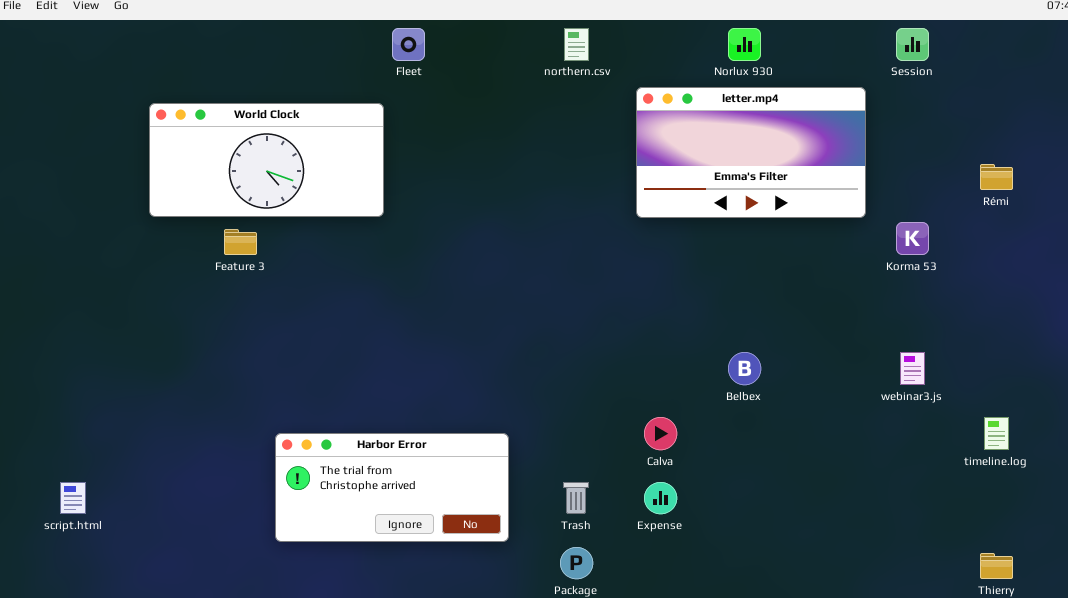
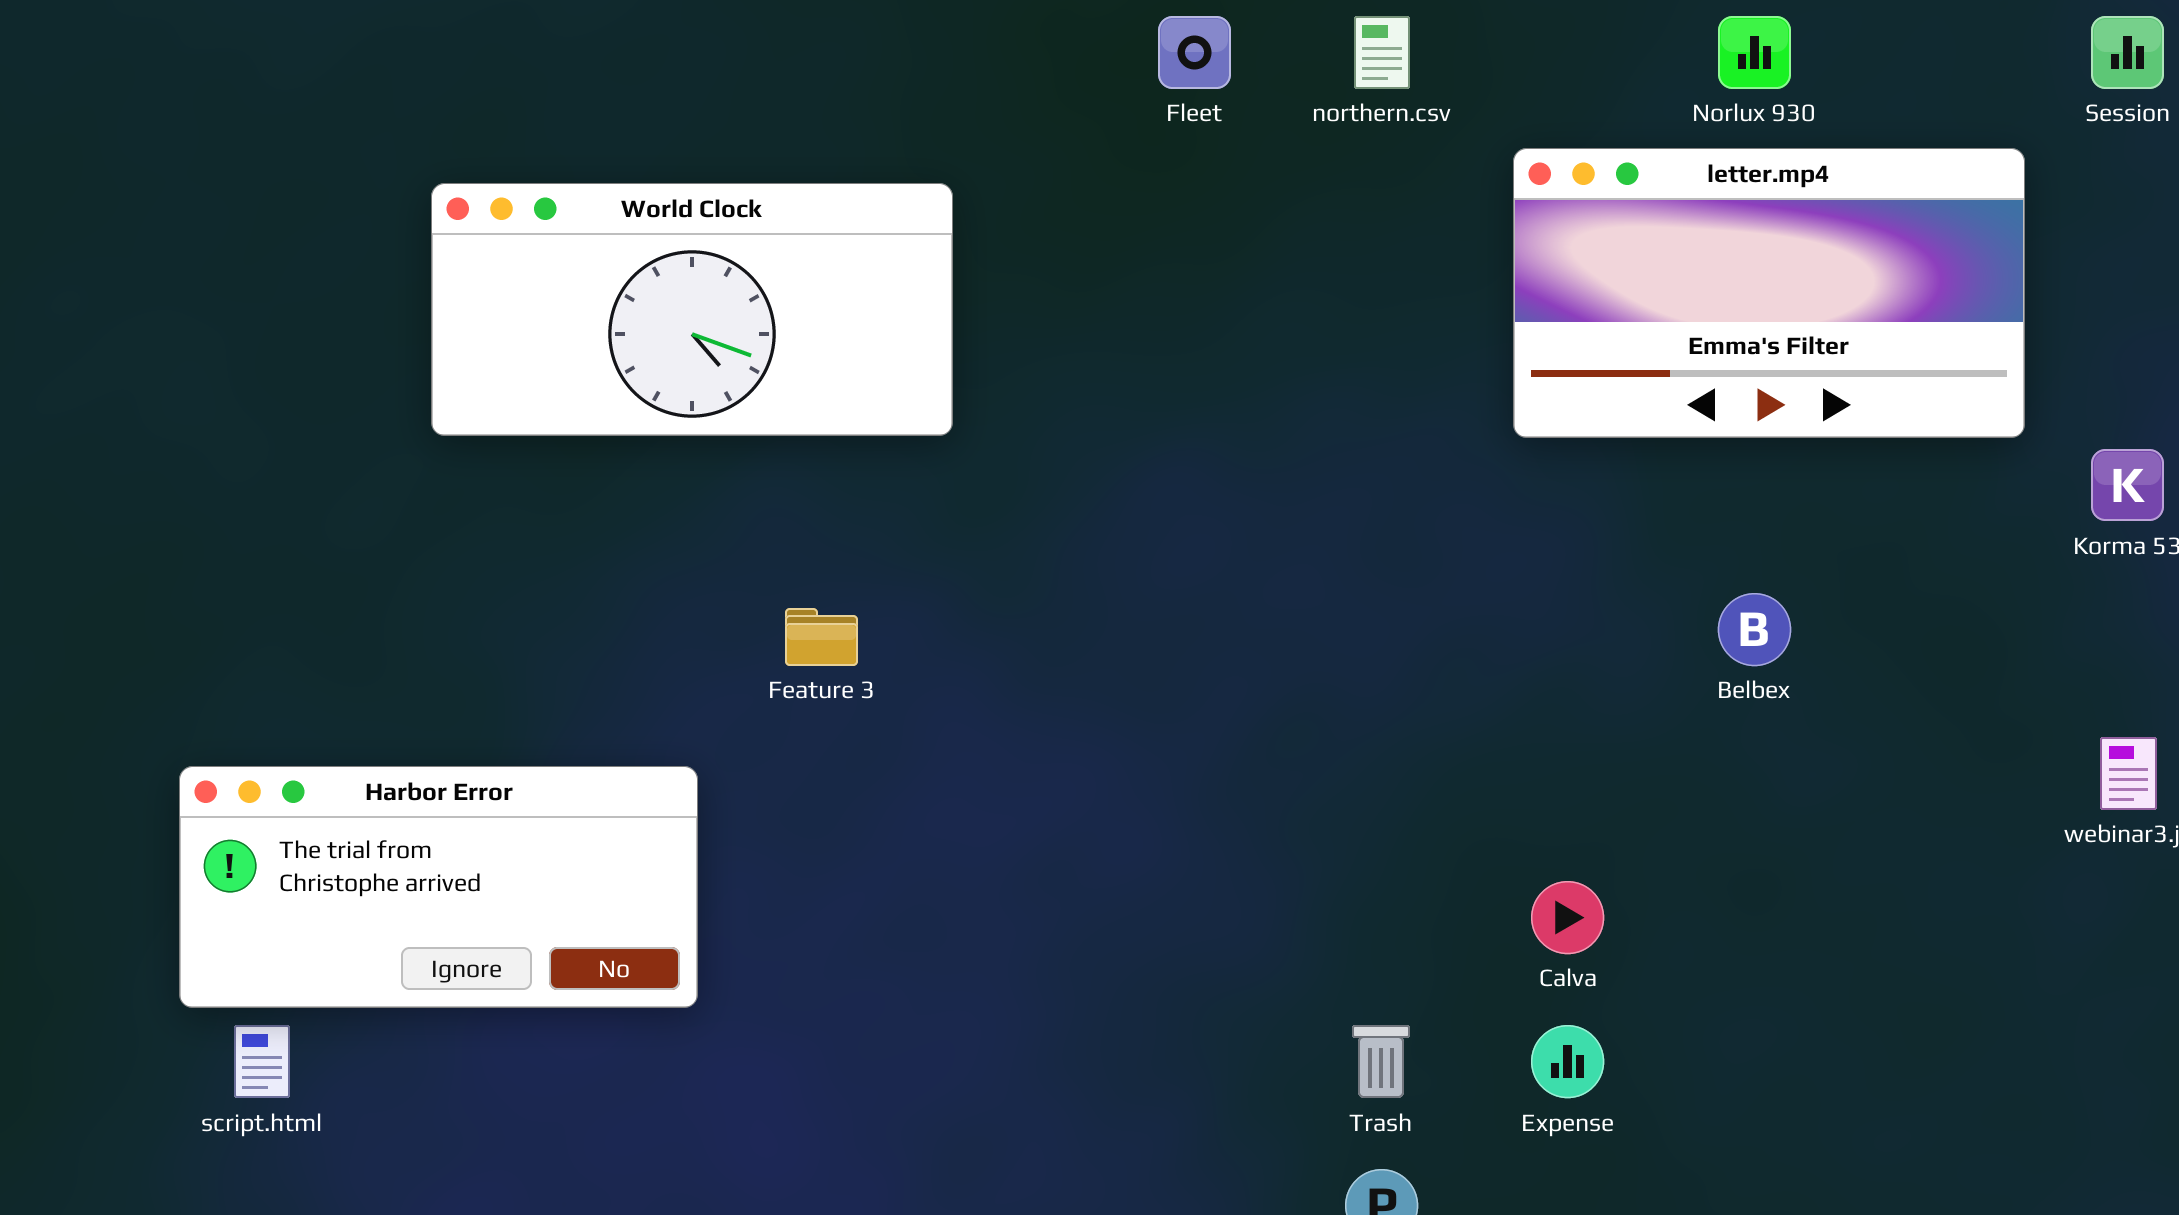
Fleet: [392,28,425,61] -> [1158,16,1231,89], moved
Feature 3: [224,229,257,255] -> [785,608,858,666], moved
Belbex: [728,352,761,385] -> [1718,593,1791,666], moved
Harbor Error: [275,433,509,542] -> [179,766,698,1008], moved

